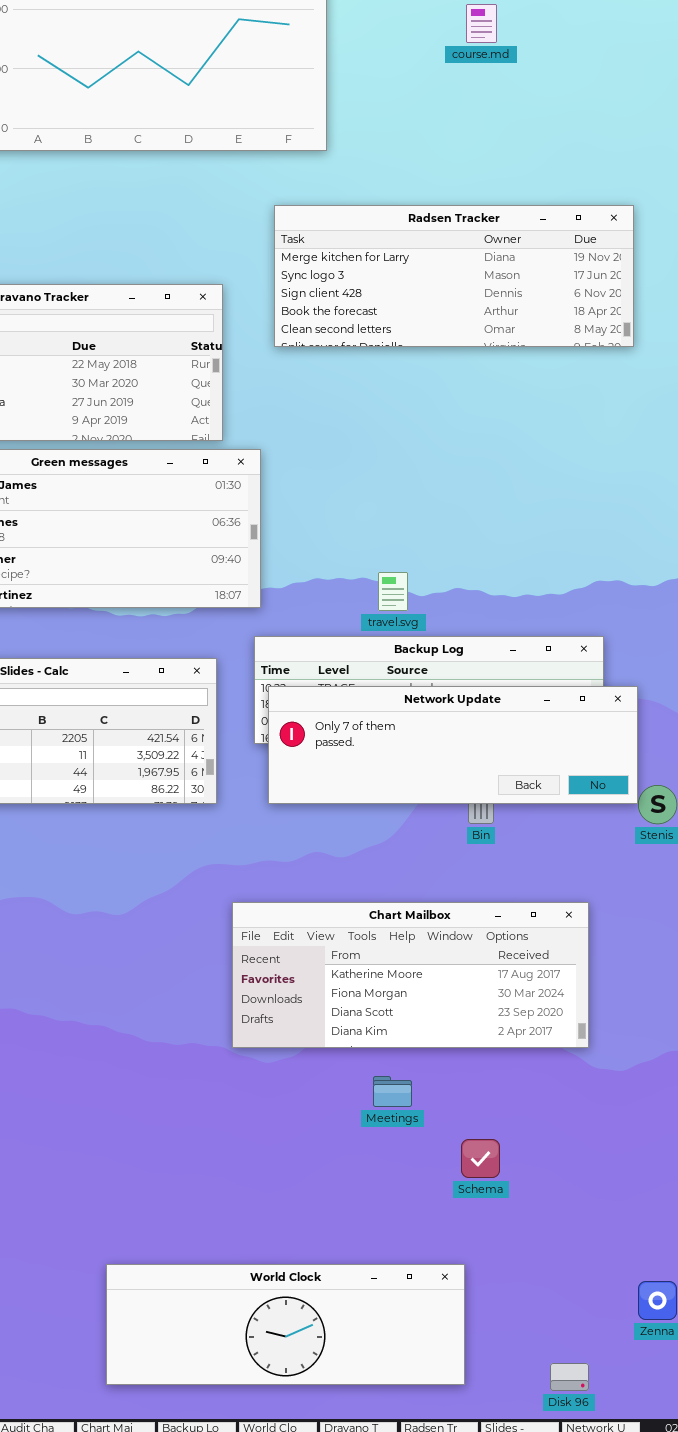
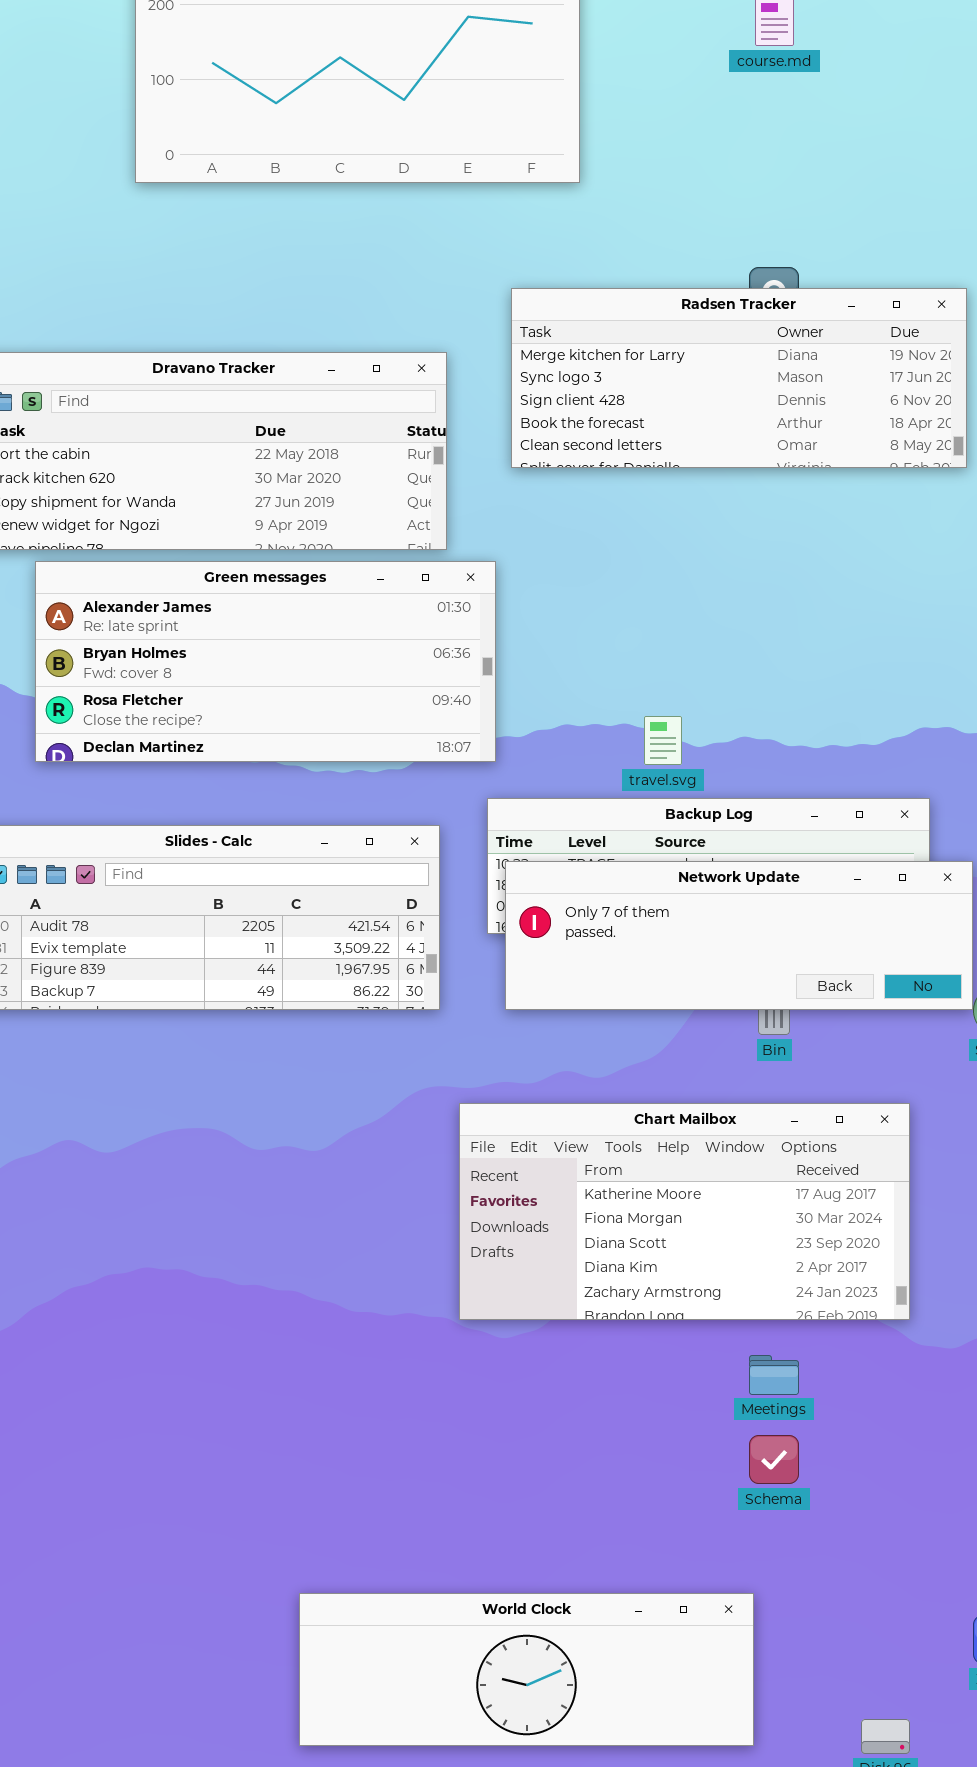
Radsen Tracker: [274,205,634,347] -> [511,288,967,468], moved
Chart Mailbox: [232,902,589,1048] -> [459,1103,910,1320], resized
Meetings: [373,1076,412,1107] -> [749,1355,799,1395], moved

